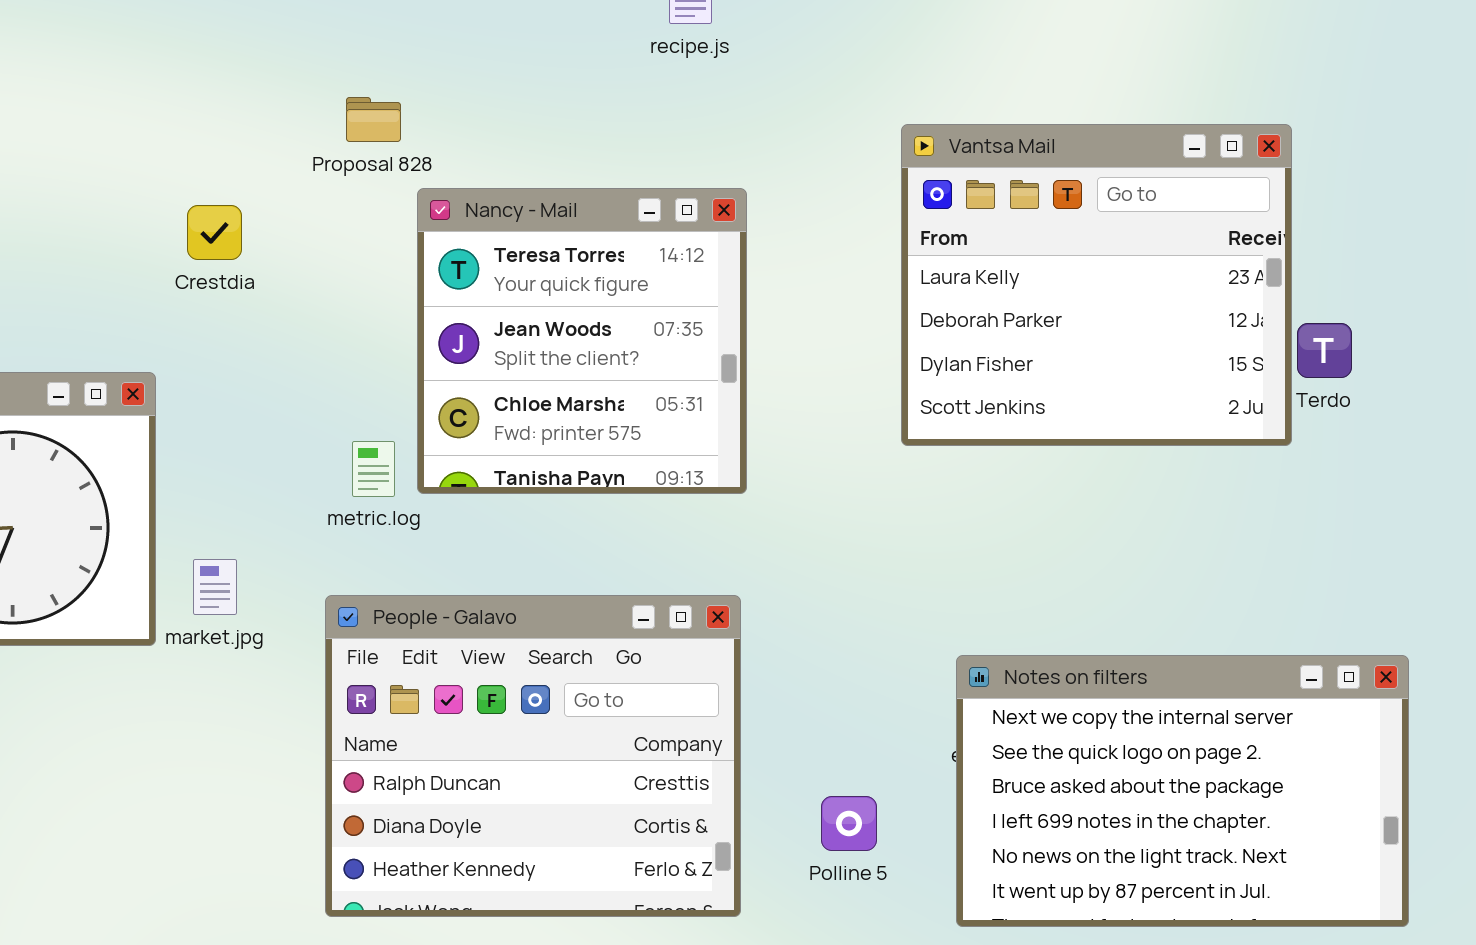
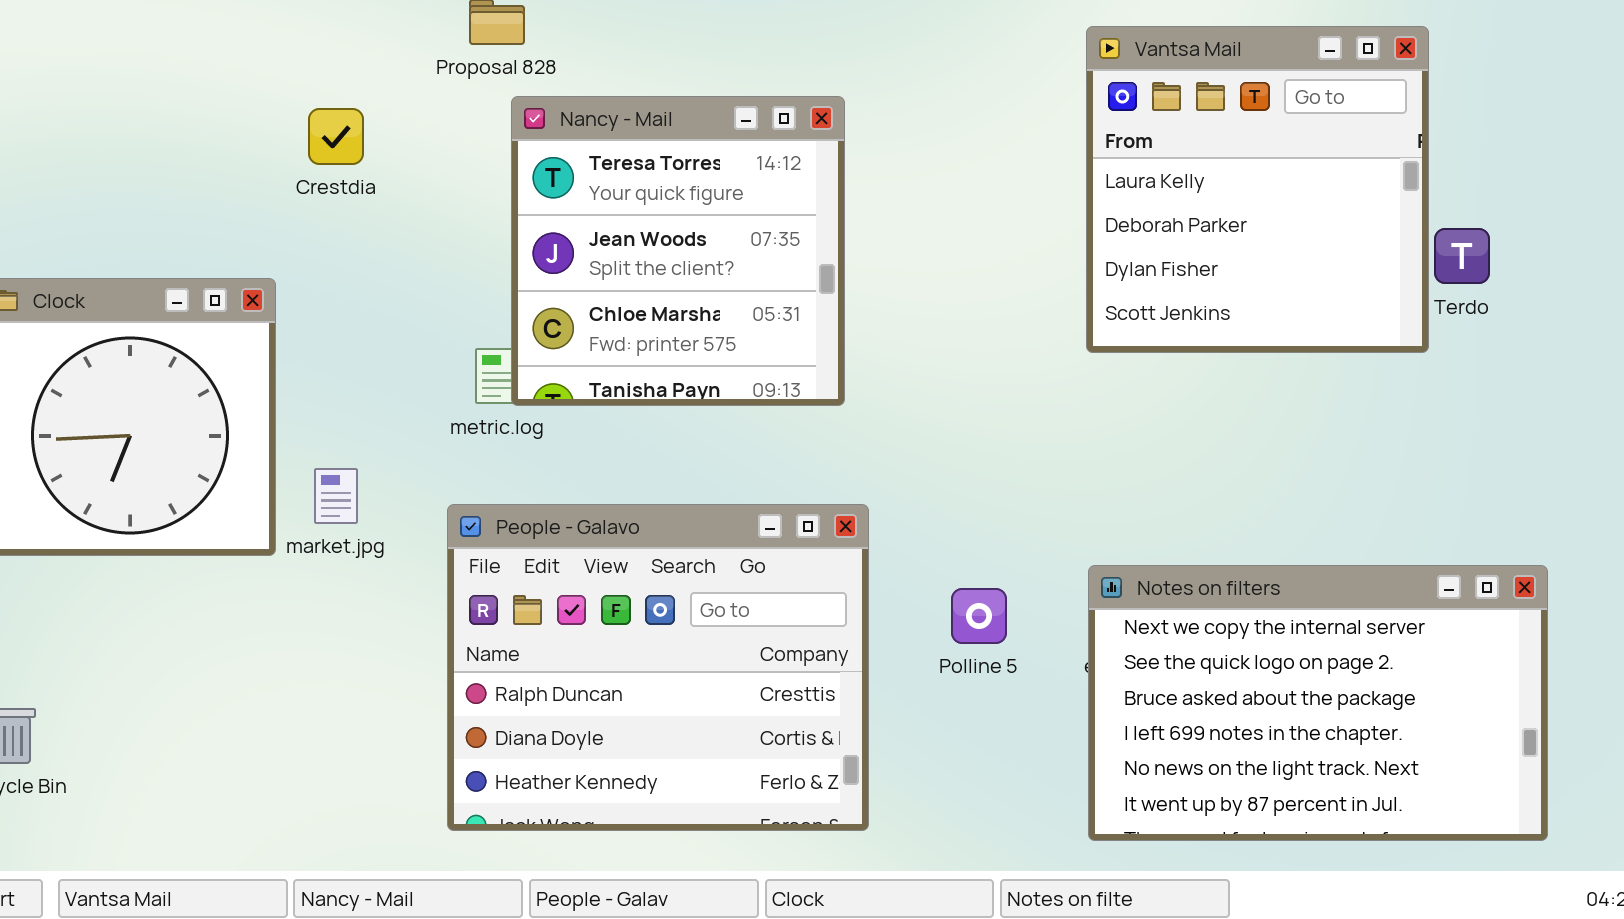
Vantsa Mail: [901,124,1292,446] -> [1086,26,1429,353], resized
Nancy - Mail: [417,188,747,494] -> [511,96,845,406], moved
Polline 5: [821,796,877,851] -> [951,588,1007,644], moved

